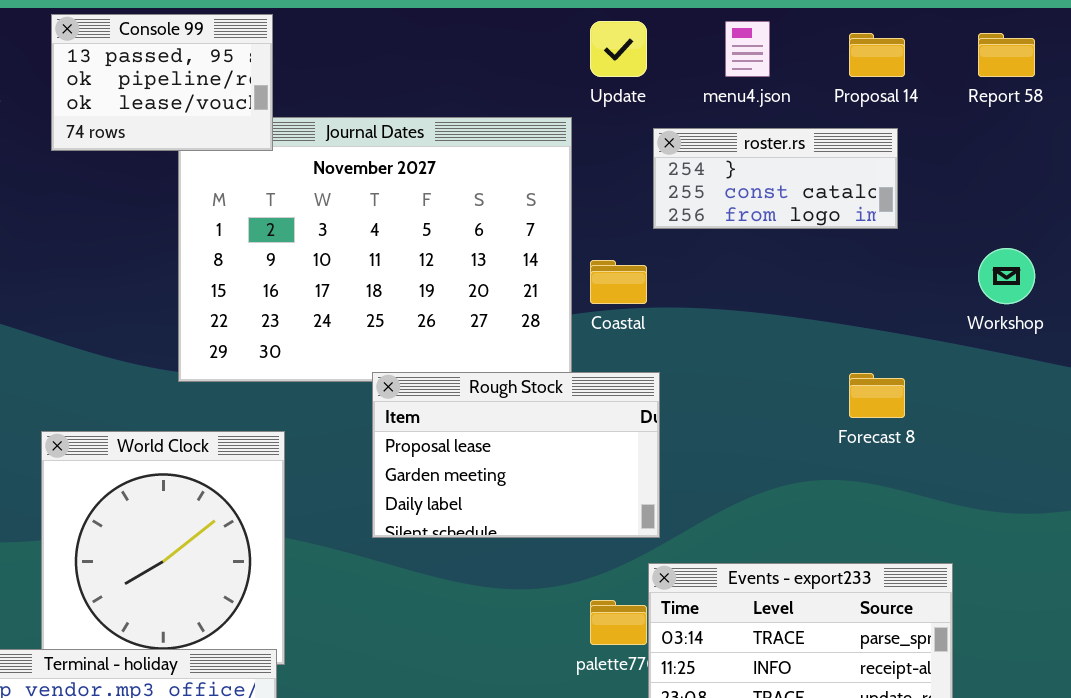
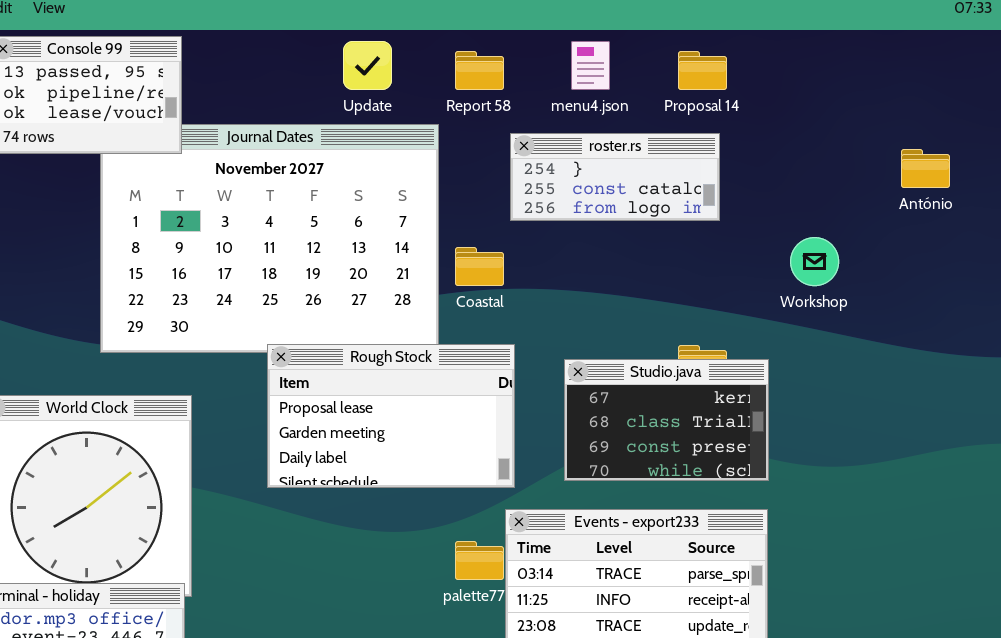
Update: [590,21,647,77] -> [343,41,392,90], moved
Report 58: [978,33,1035,77] -> [455,51,504,90], moved
Studio.java: none -> [564,359,769,481], opened

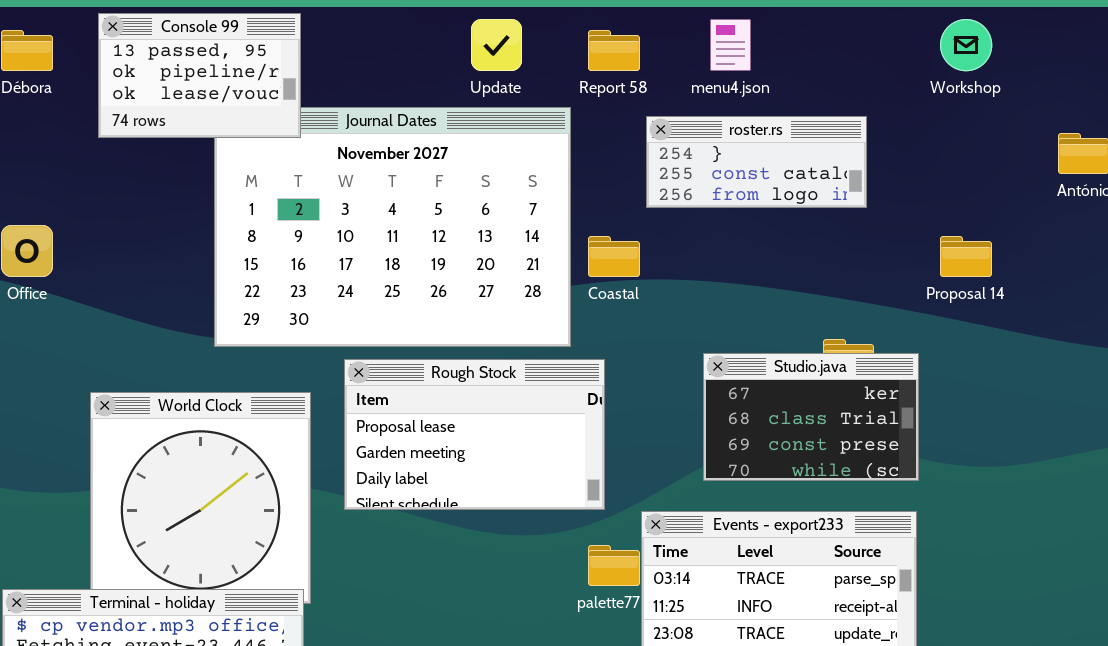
Proposal 14: [678,51,727,90] -> [940,236,992,277], moved
Workshop: [790,237,839,286] -> [940,19,992,71], moved
Rough Stock: [267,344,515,488] -> [344,359,605,510], moved

